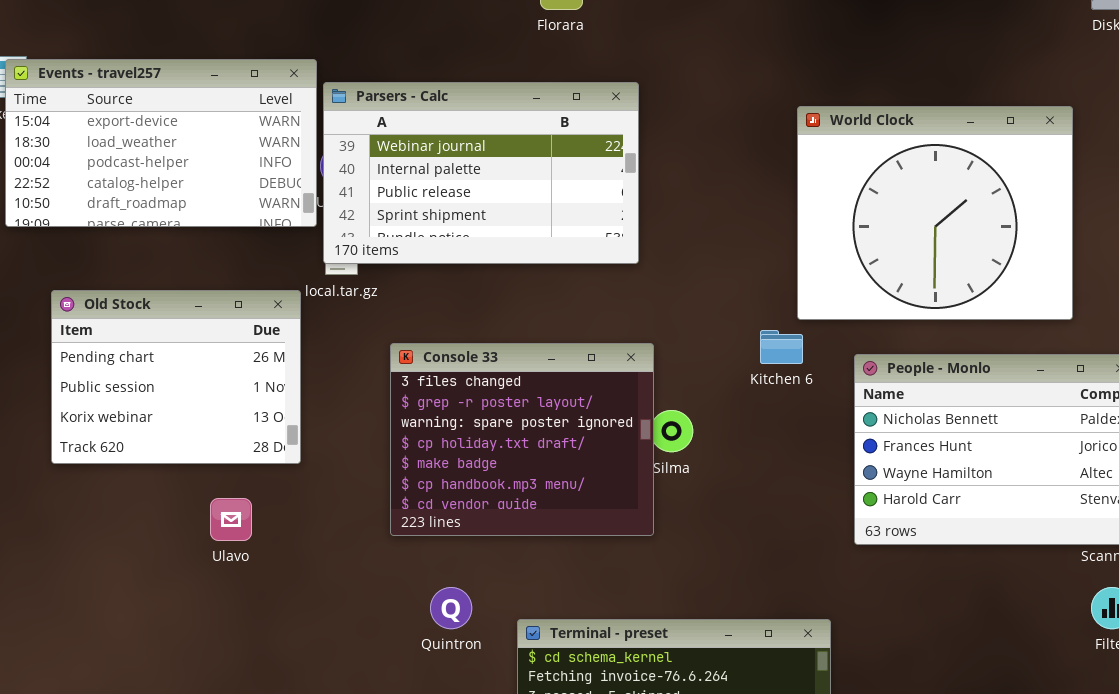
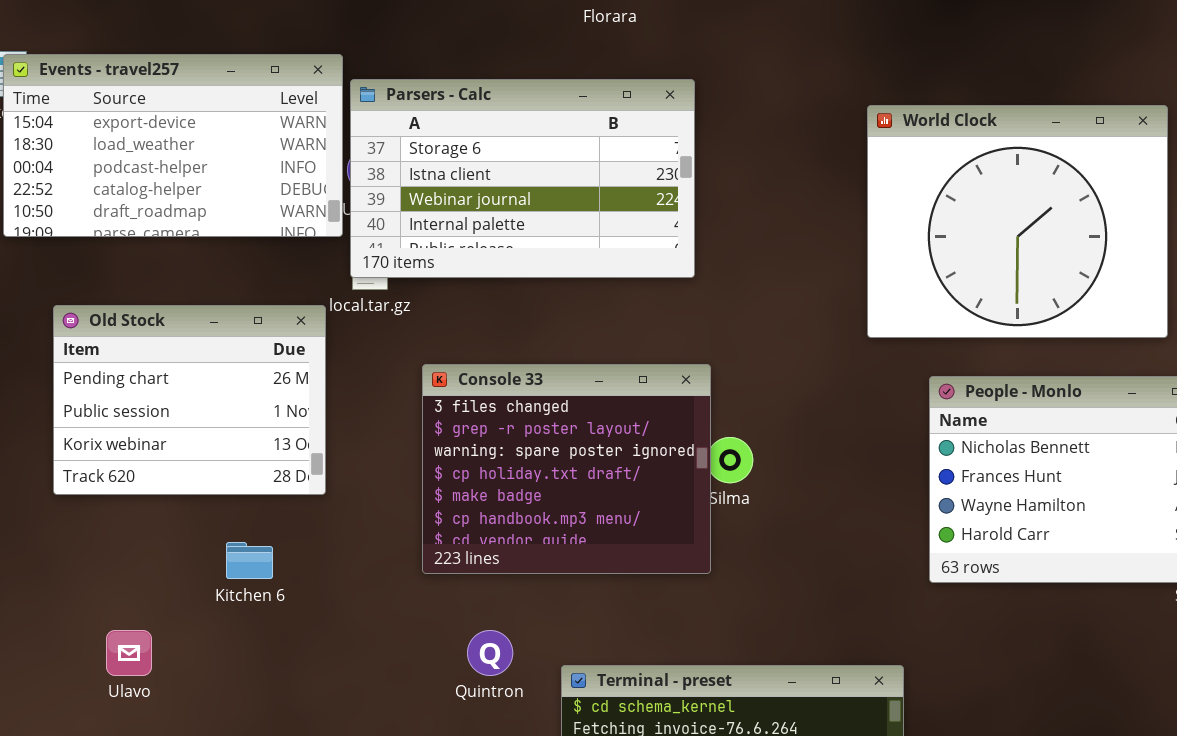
Parsers - Calc: [323,82,639,264] -> [350,79,695,278], scrolled up 2 rows
Kitchen 6: [760,330,803,364] -> [226,542,273,579], moved
Ulavo: [210,498,252,541] -> [106,630,152,676], moved

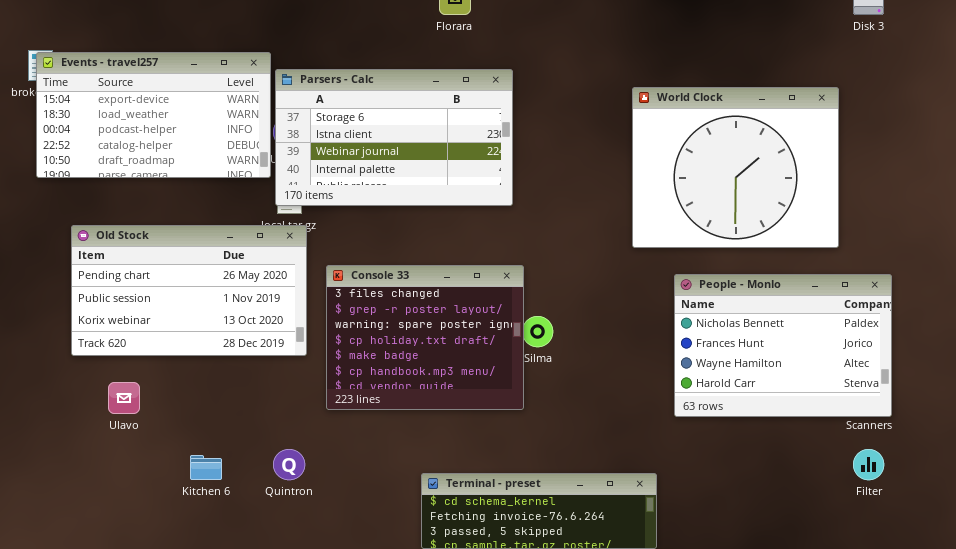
Old Stock: [53,305,326,495] -> [71,225,307,356], resized
Kitchen 6: [226,542,273,579] -> [190,455,222,480], moved
Ulavo: [106,630,152,676] -> [108,382,140,414], moved
Quintron: [467,630,513,676] -> [273,449,305,480], moved

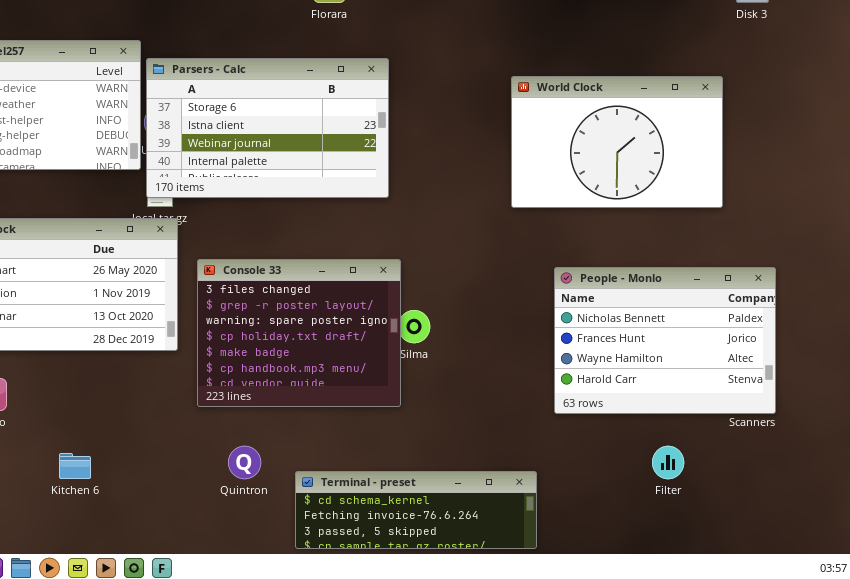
World Clock: [632,87,839,248] -> [511,76,723,208], resized
Quintron: [273,449,305,480] -> [228,446,261,479], moved
Filter: [853,449,884,480] -> [652,446,684,479], moved

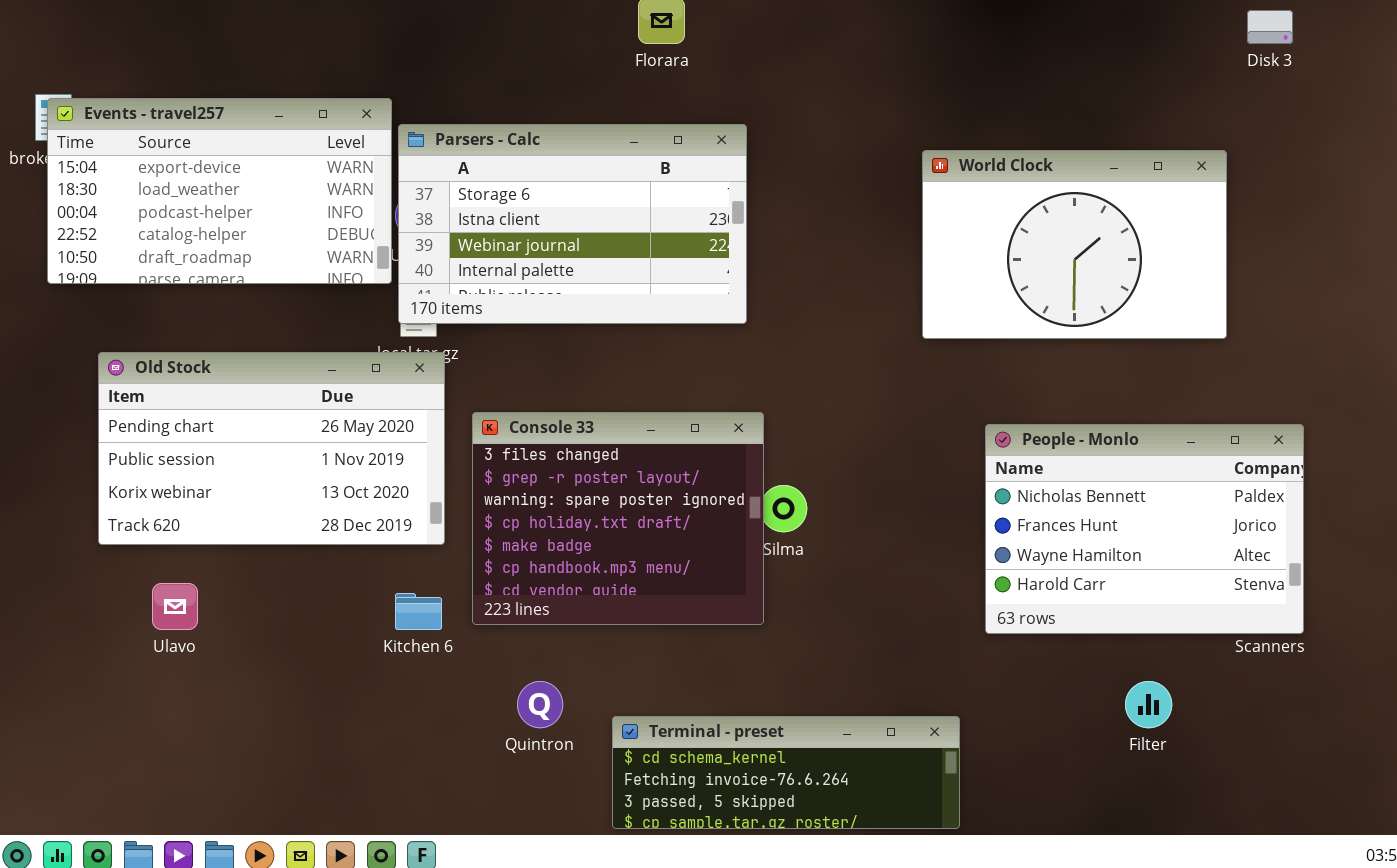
Kitchen 6: [59,453,91,479] -> [395,593,442,630], moved

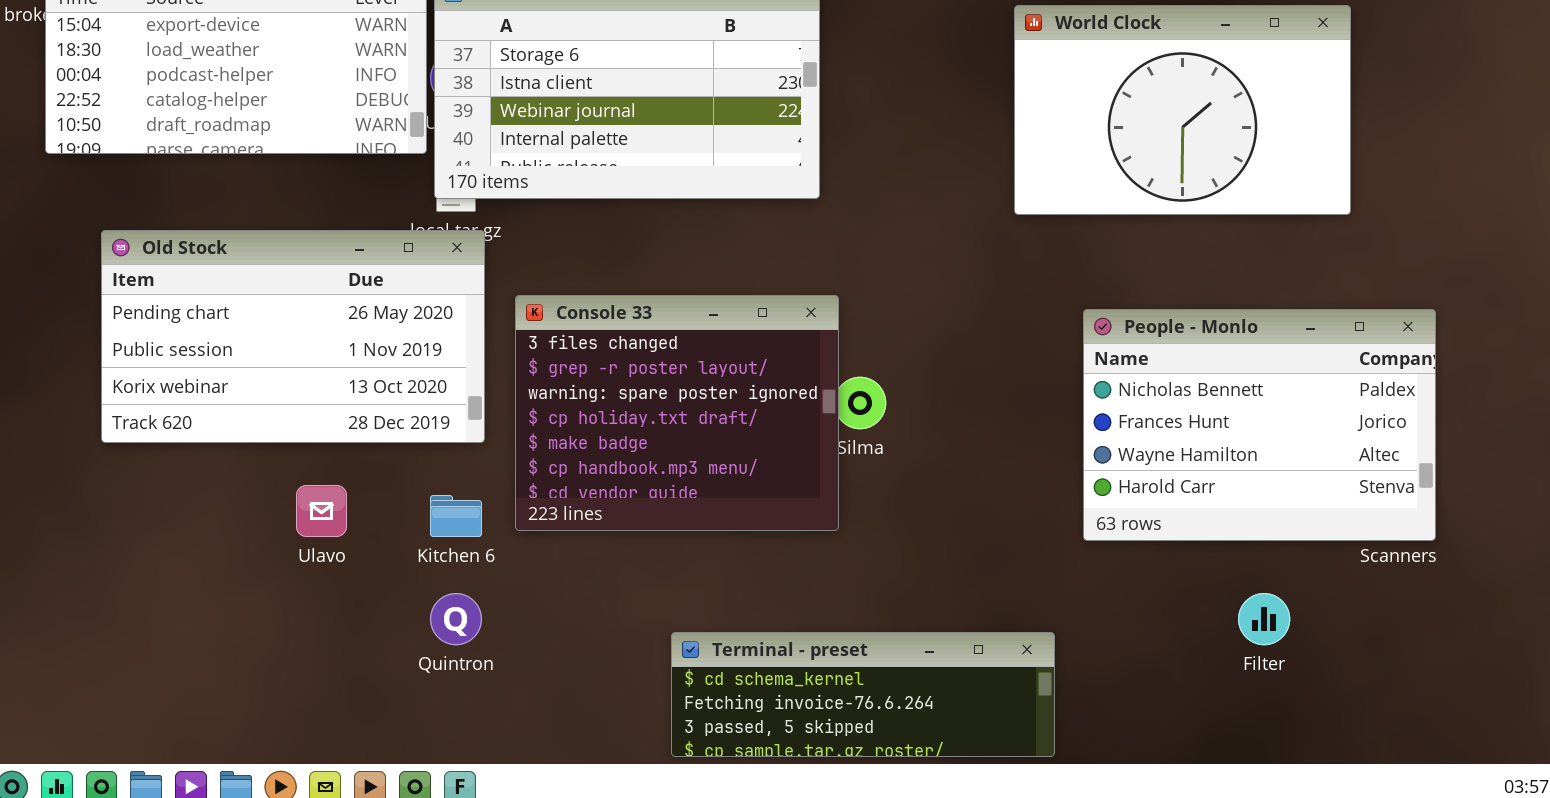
Ulavo: [152,583,198,630] -> [296,485,347,537], moved
Quintron: [517,681,563,728] -> [430,593,482,645], moved

